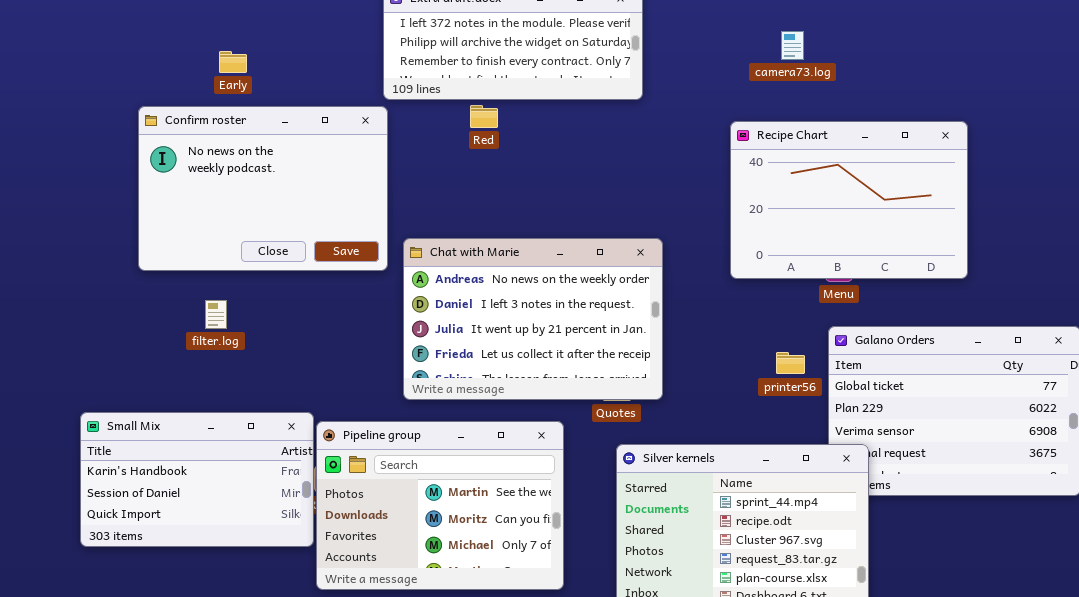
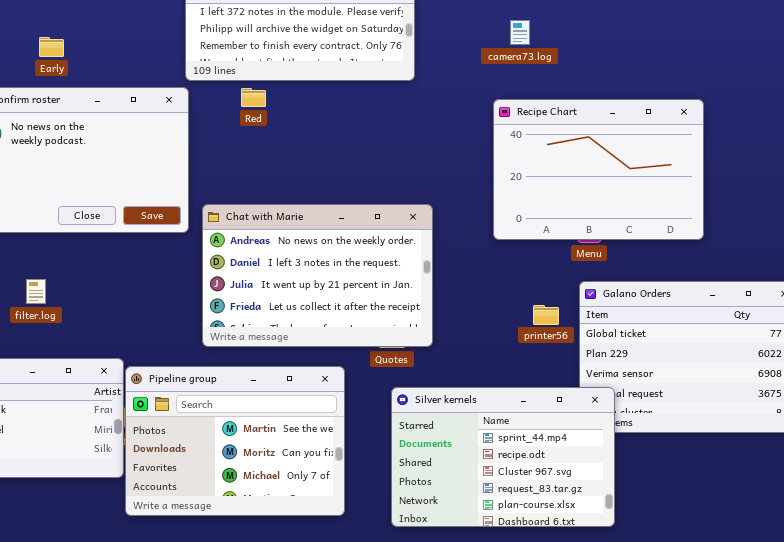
camera73.log: [781,31,804,60] -> [510,20,530,45], moved
Red: [470,105,498,128] -> [241,88,266,107], moved
filter.log: [205,300,227,329] -> [26,279,46,304], moved

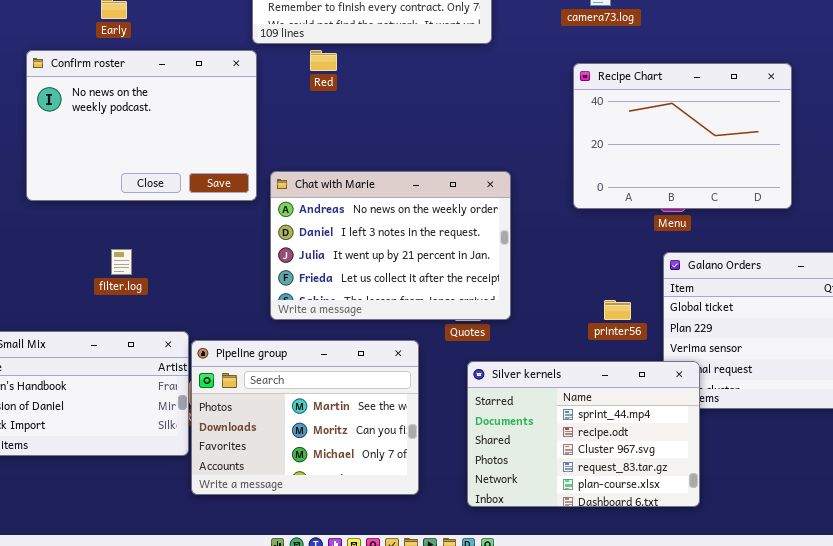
filter.log: [26,279,46,304] -> [111,249,132,275], moved
printer56: [533,305,559,325] -> [604,300,631,320], moved

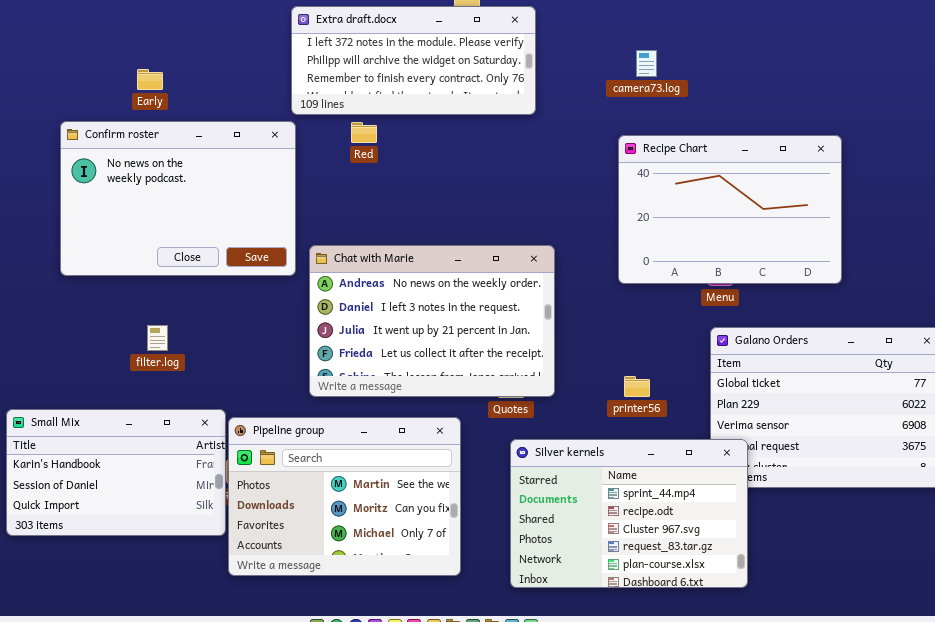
printer56: [604,300,631,320] -> [624,376,650,397], moved

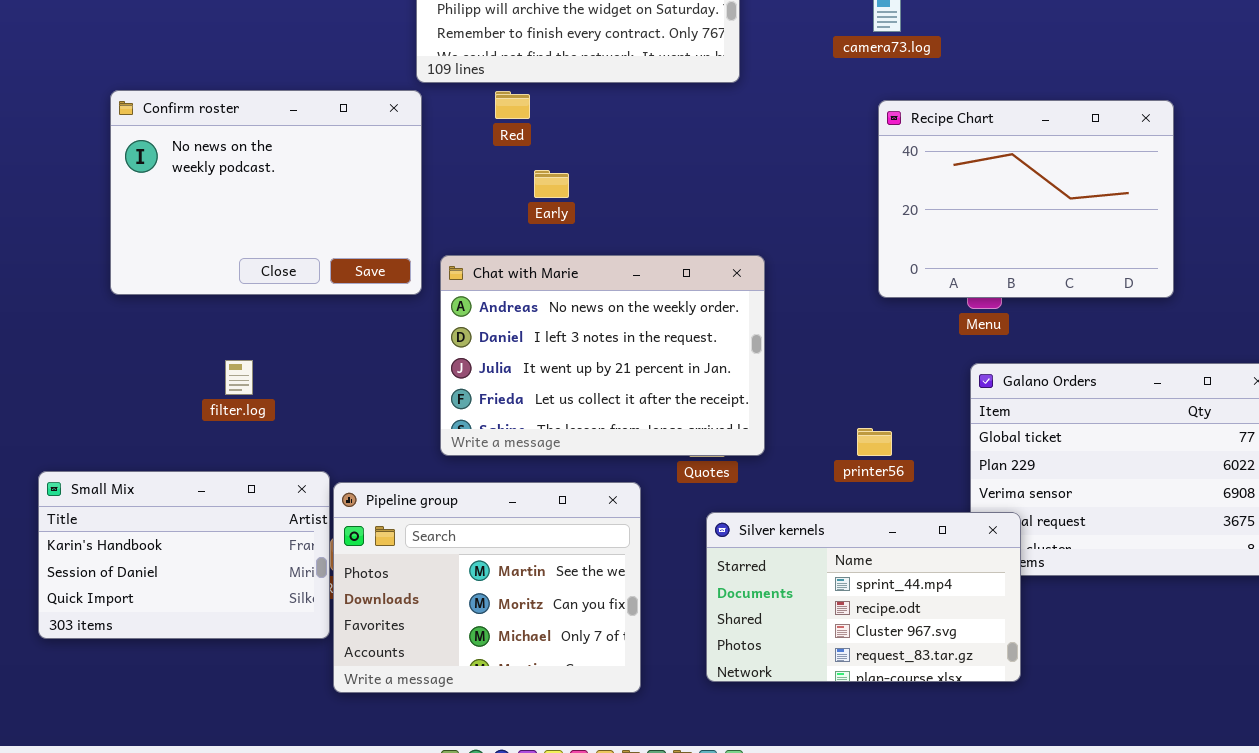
Early: [137,69,163,90] -> [534,170,569,198], moved
Recipe Chart: [618,135,842,284] -> [878,100,1174,298], moved
Silver kernels: [510,439,748,588] -> [706,512,1021,682], resized

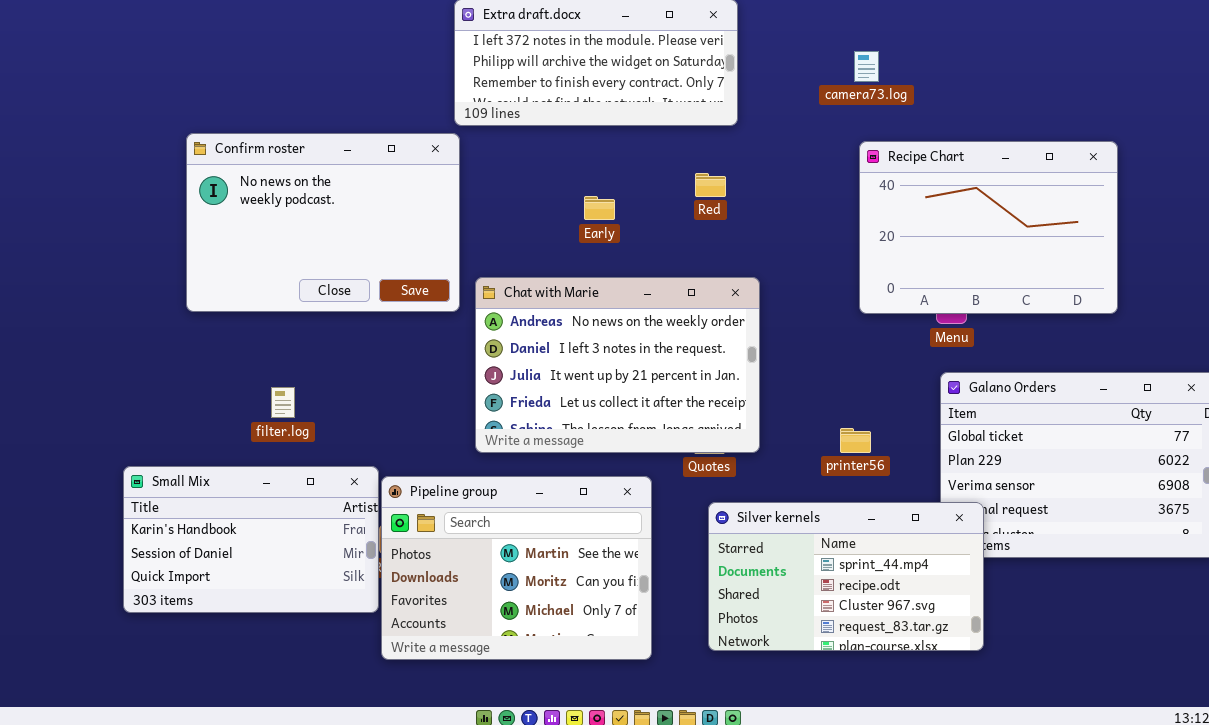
Red: [495,91,530,119] -> [695,173,726,197], moved
Early: [534,170,569,198] -> [584,196,615,220], moved
filter.log: [225,360,253,395] -> [271,387,295,418], moved

